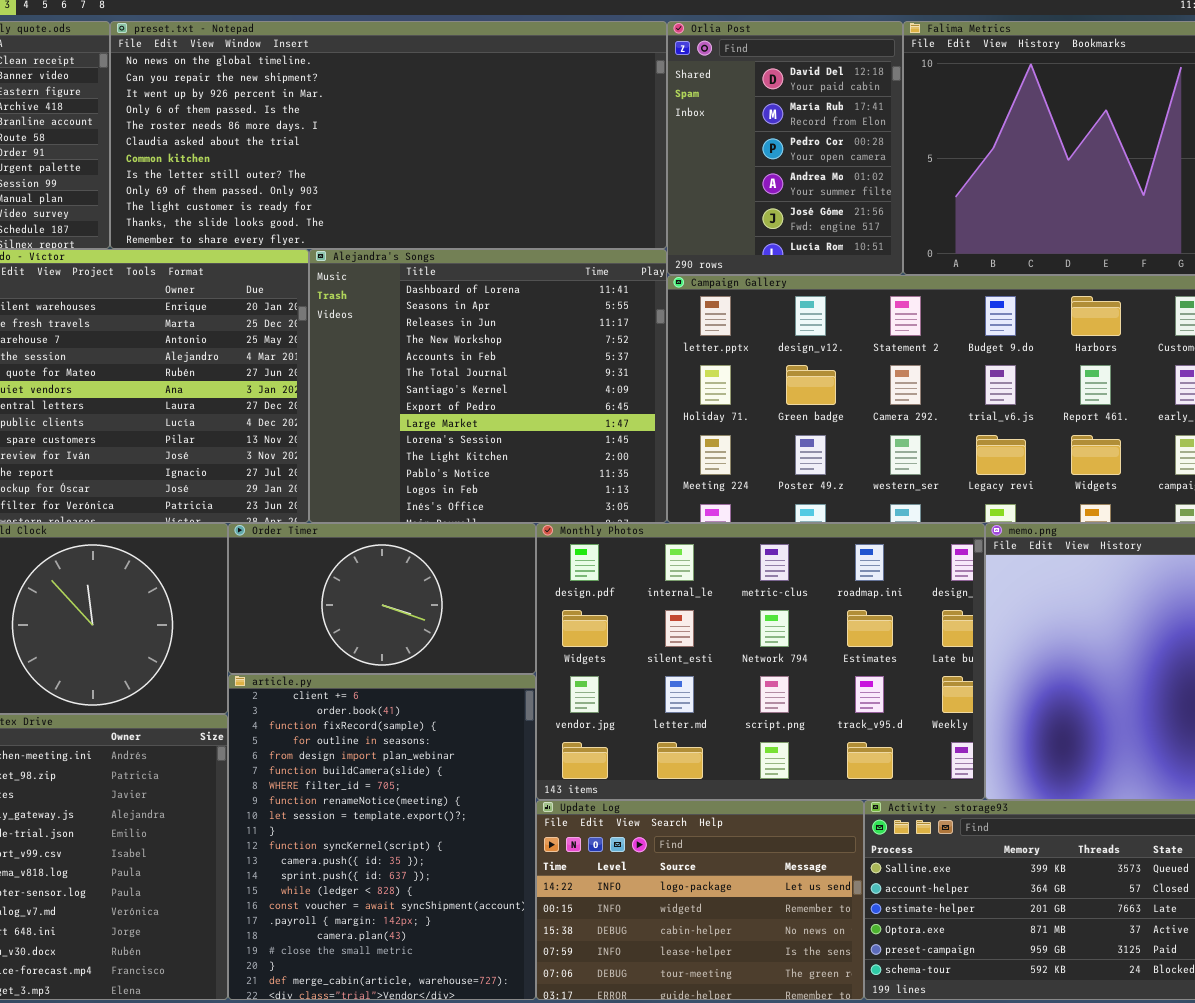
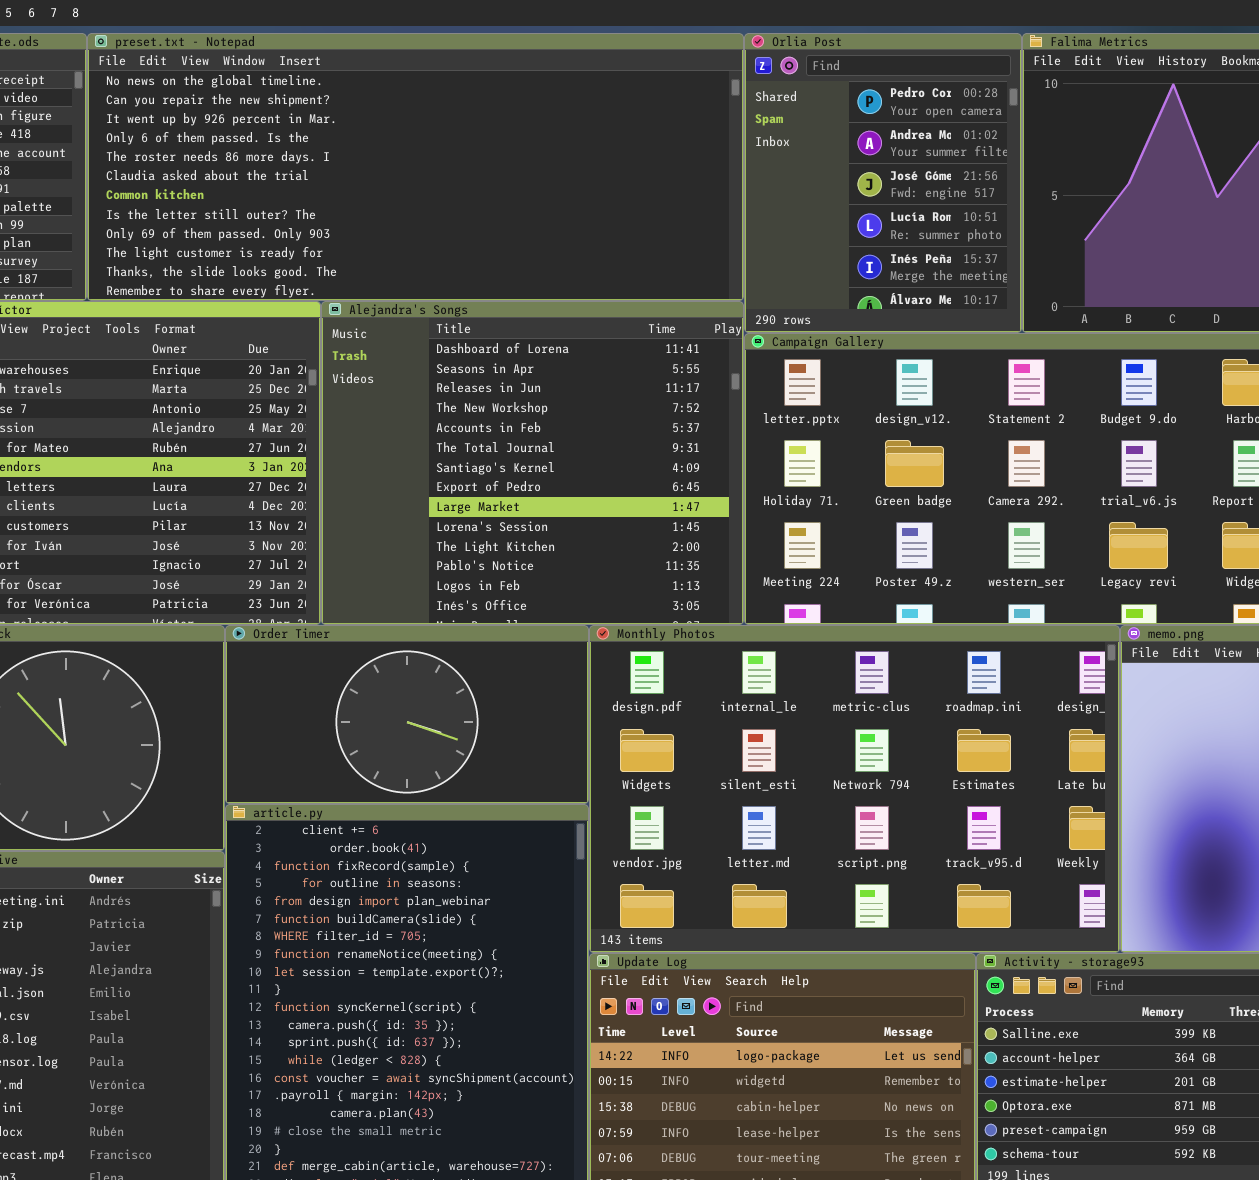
Orlia Post: [667,21,903,275] -> [744,33,1022,333], scrolled down 2 rows

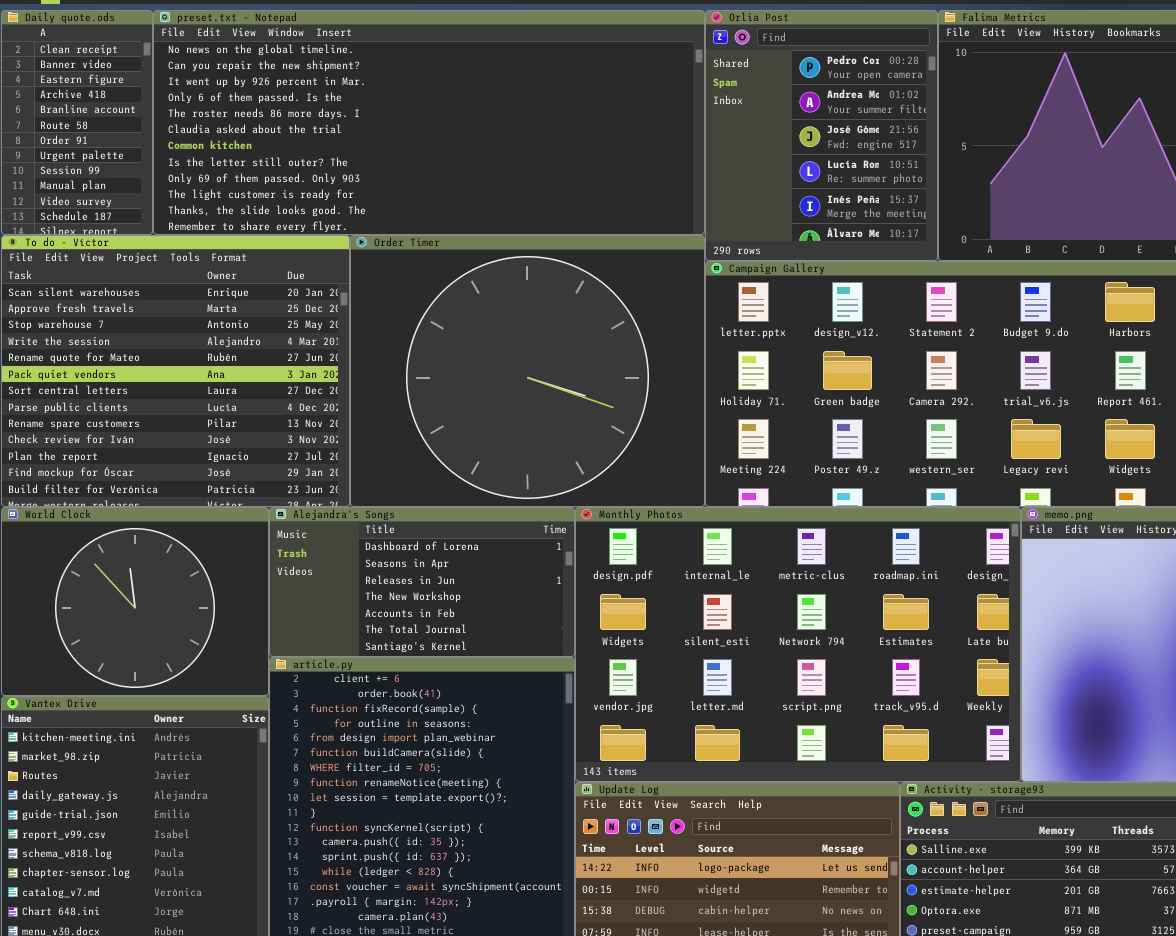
Alejandra's Songs: [321,301,744,625] -> [269,507,575,657], moved, resized
Order Timer: [225,625,589,804] -> [350,235,705,507], moved, resized

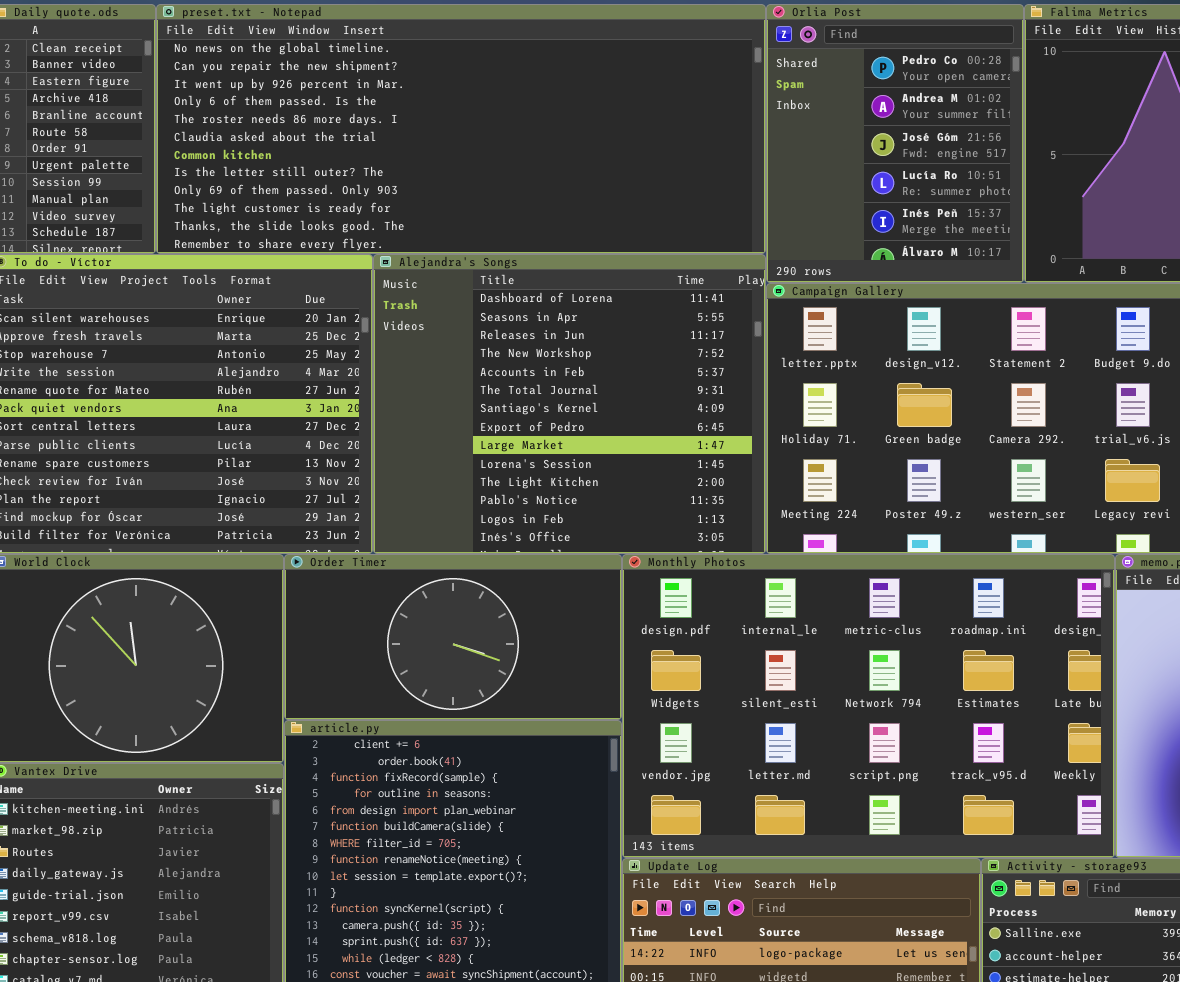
Order Timer: [350,235,705,507] -> [284,554,622,720], moved, resized
Alejandra's Songs: [269,507,575,657] -> [373,254,766,554], moved, resized

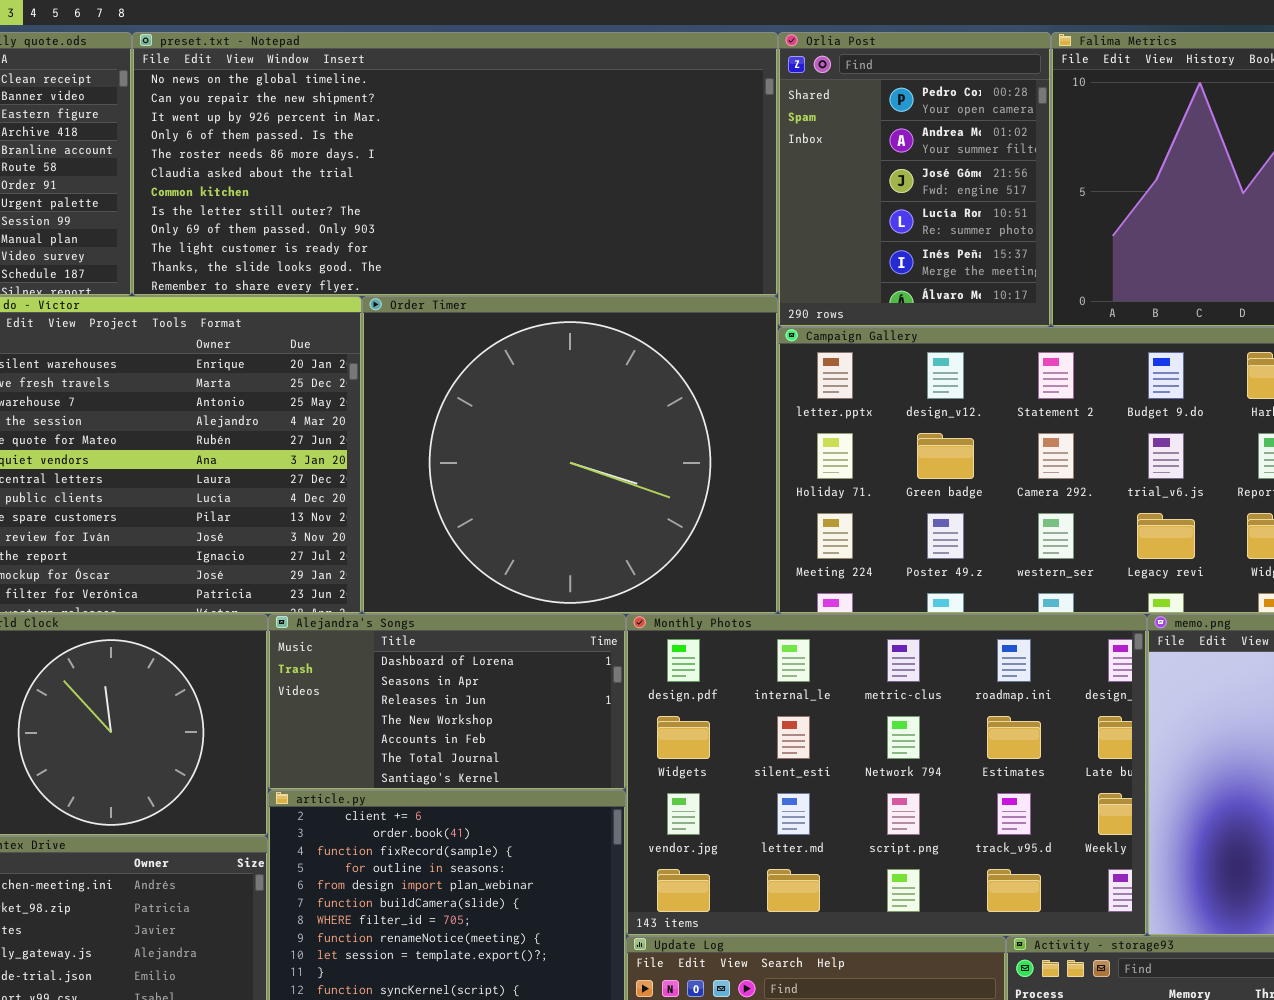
Alejandra's Songs: [373,254,766,554] -> [268,614,626,790], moved, resized
Order Timer: [284,554,622,720] -> [362,296,778,614], moved, resized

